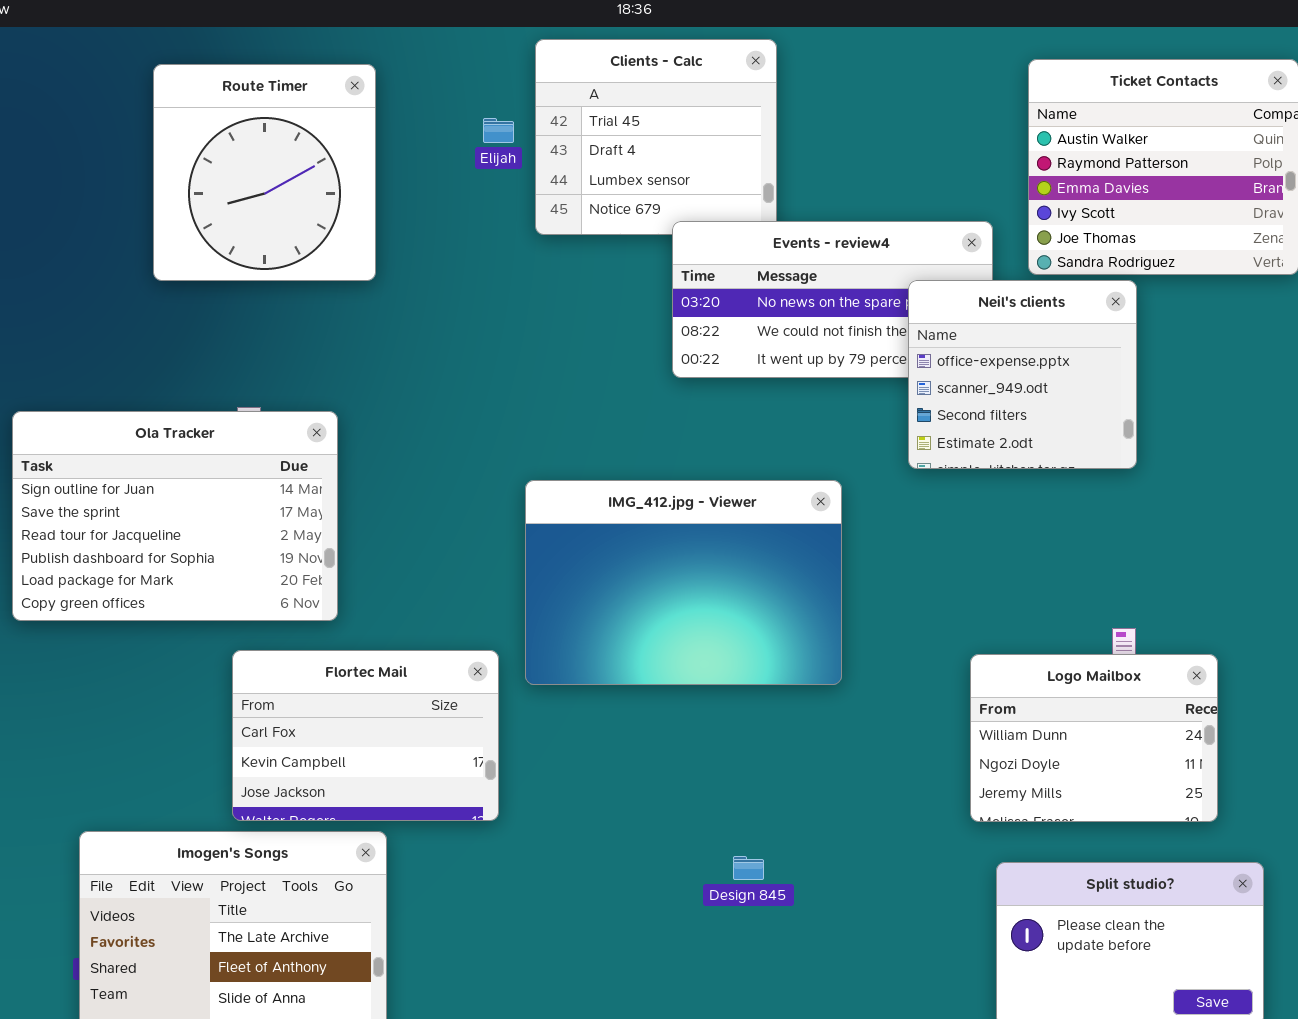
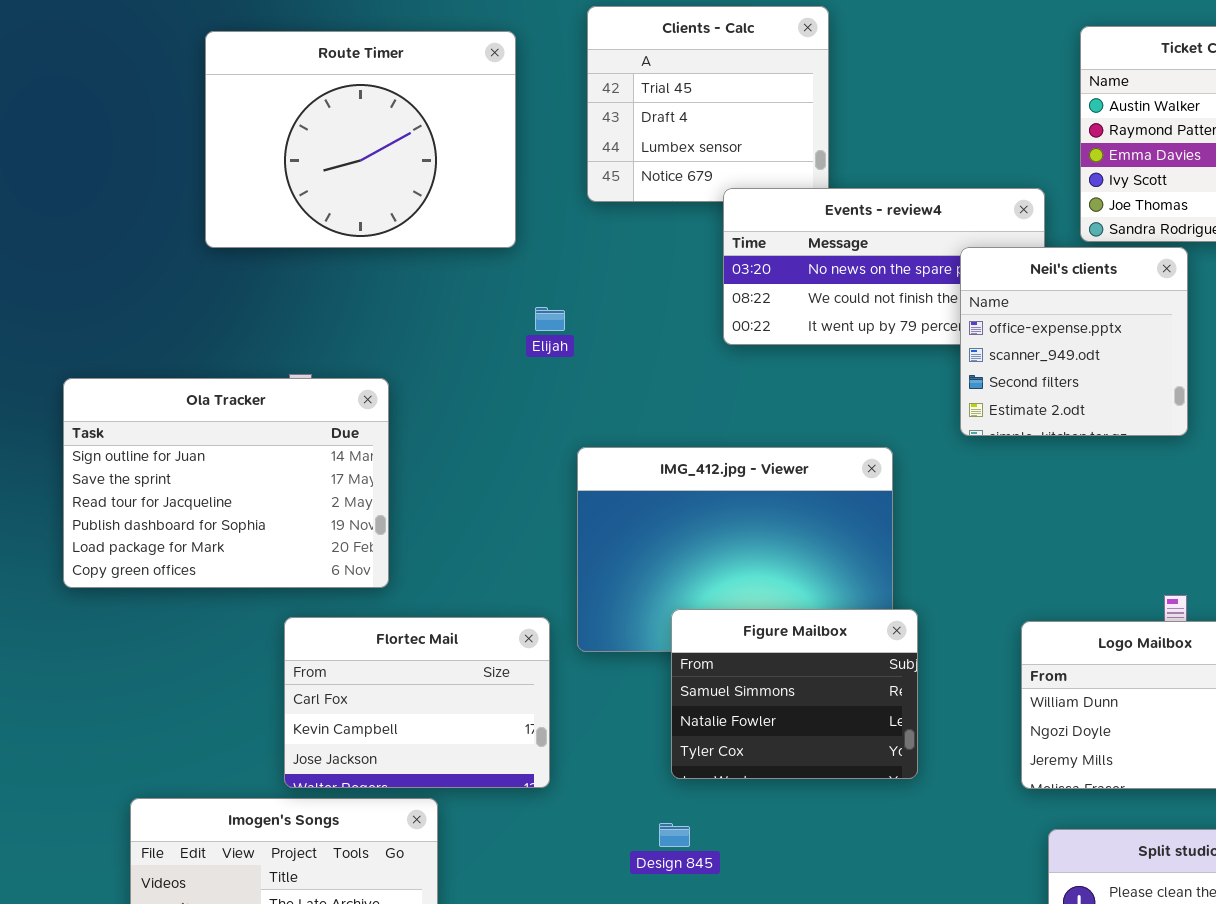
Route Timer: [153,64,376,281] -> [205,31,516,248], resized
Elijah: [483,118,514,143] -> [535,307,565,331], moved
Figure Mailbox: none -> [671,609,918,779], opened
Design 845: [733,856,764,880] -> [659,823,690,847], moved

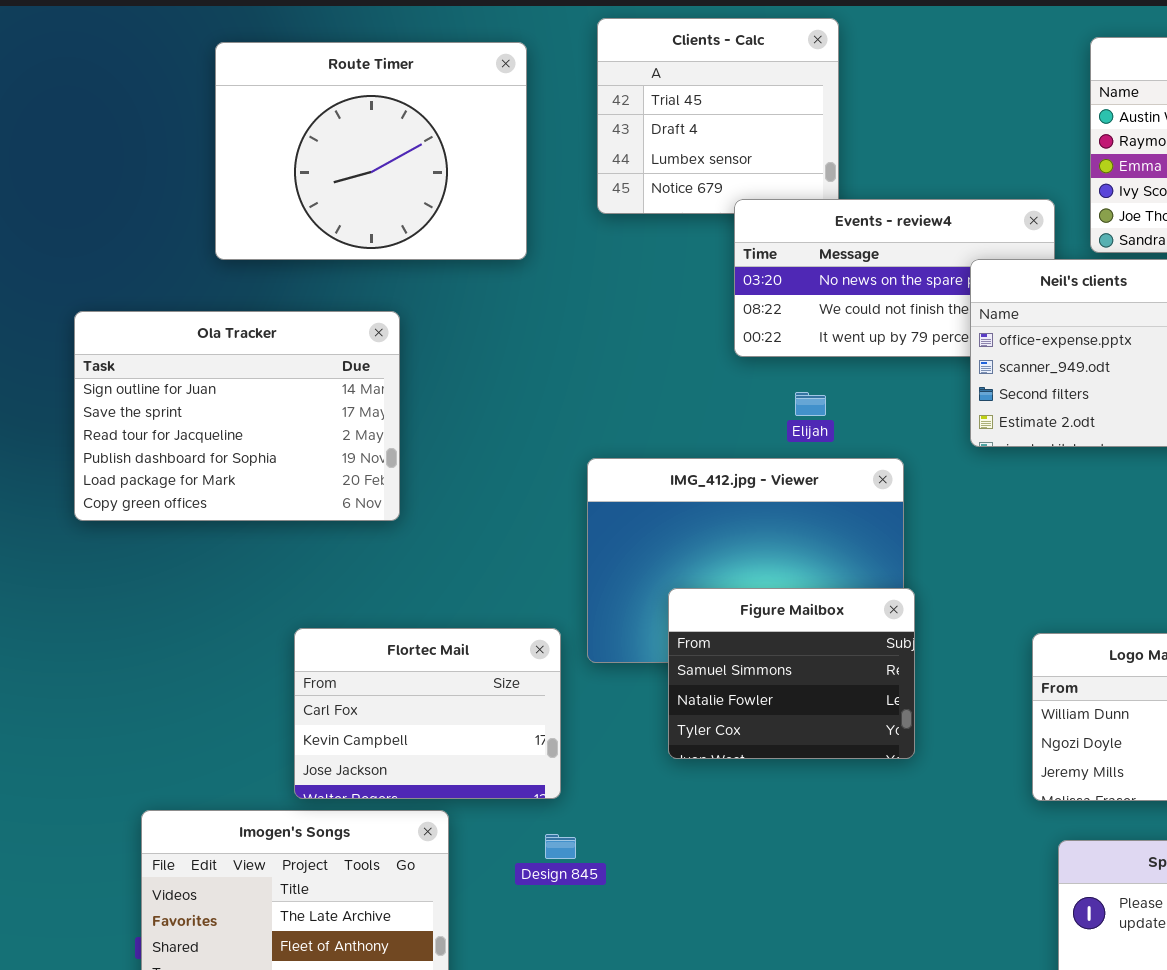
Elijah: [535,307,565,331] -> [795,392,826,416], moved
Ola Tracker: [63,378,389,588] -> [74,311,400,521], moved
Figure Mailbox: [671,609,918,779] -> [668,588,915,759], moved
Design 845: [659,823,690,847] -> [545,834,576,859], moved

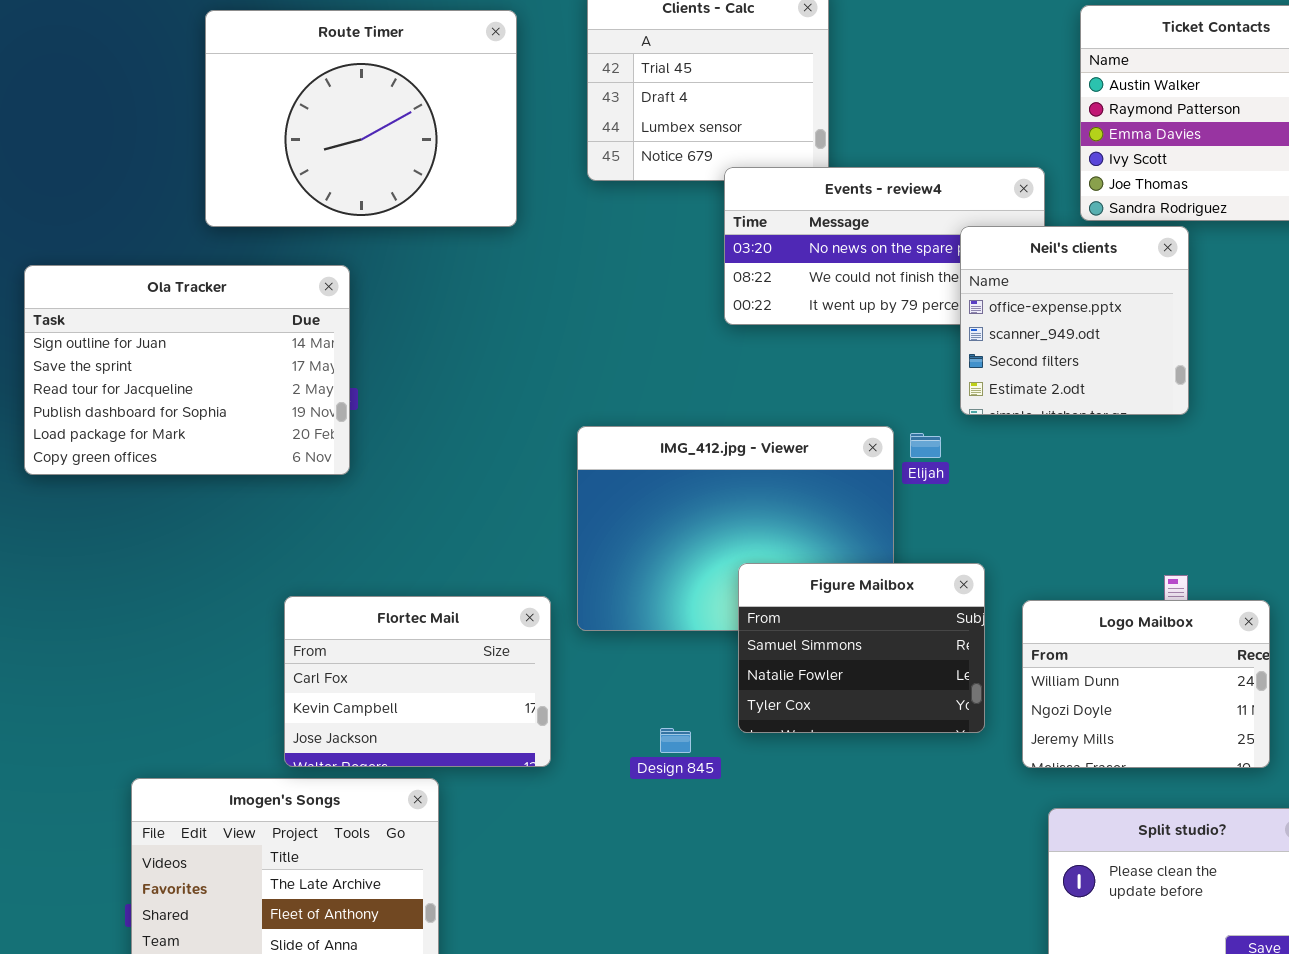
Ola Tracker: [74,311,400,521] -> [24,265,350,475], moved
Elijah: [795,392,826,416] -> [910,433,941,458], moved
Figure Mailbox: [668,588,915,759] -> [738,563,985,733], moved
Design 845: [545,834,576,859] -> [660,728,691,753], moved

